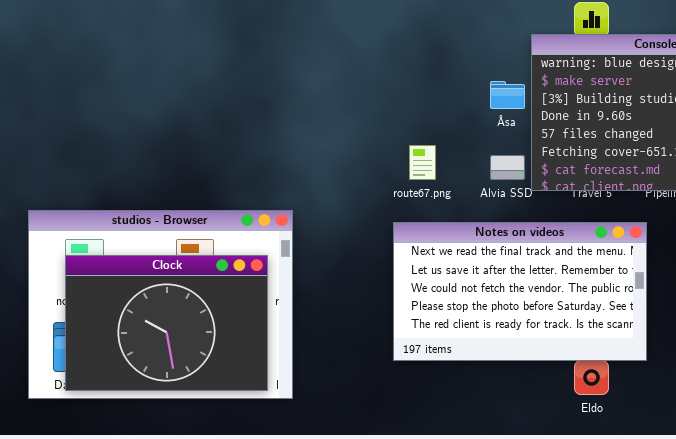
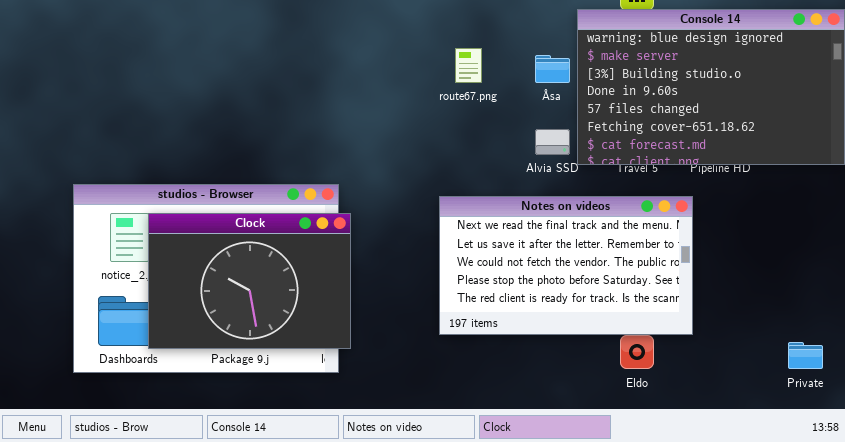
route67.png: [409,145,436,180] -> [455,48,482,83], moved
Clock: [65,255,268,391] -> [148,213,351,349], moved

